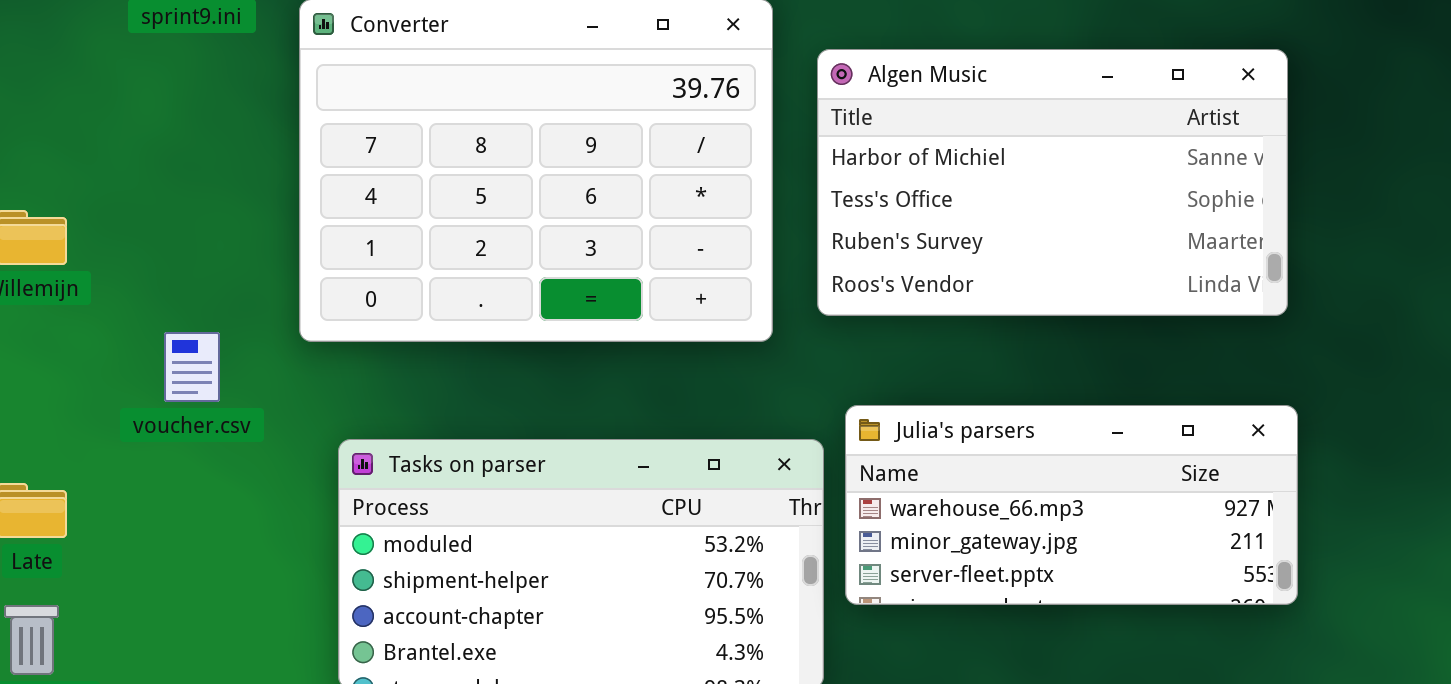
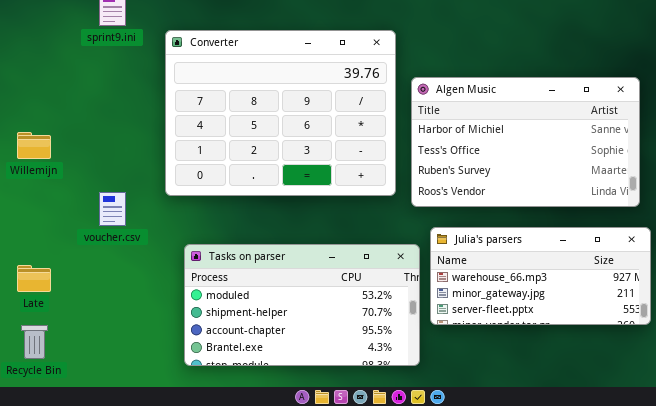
Algen Music: [817,49,1288,316] -> [411,77,640,207], moved

